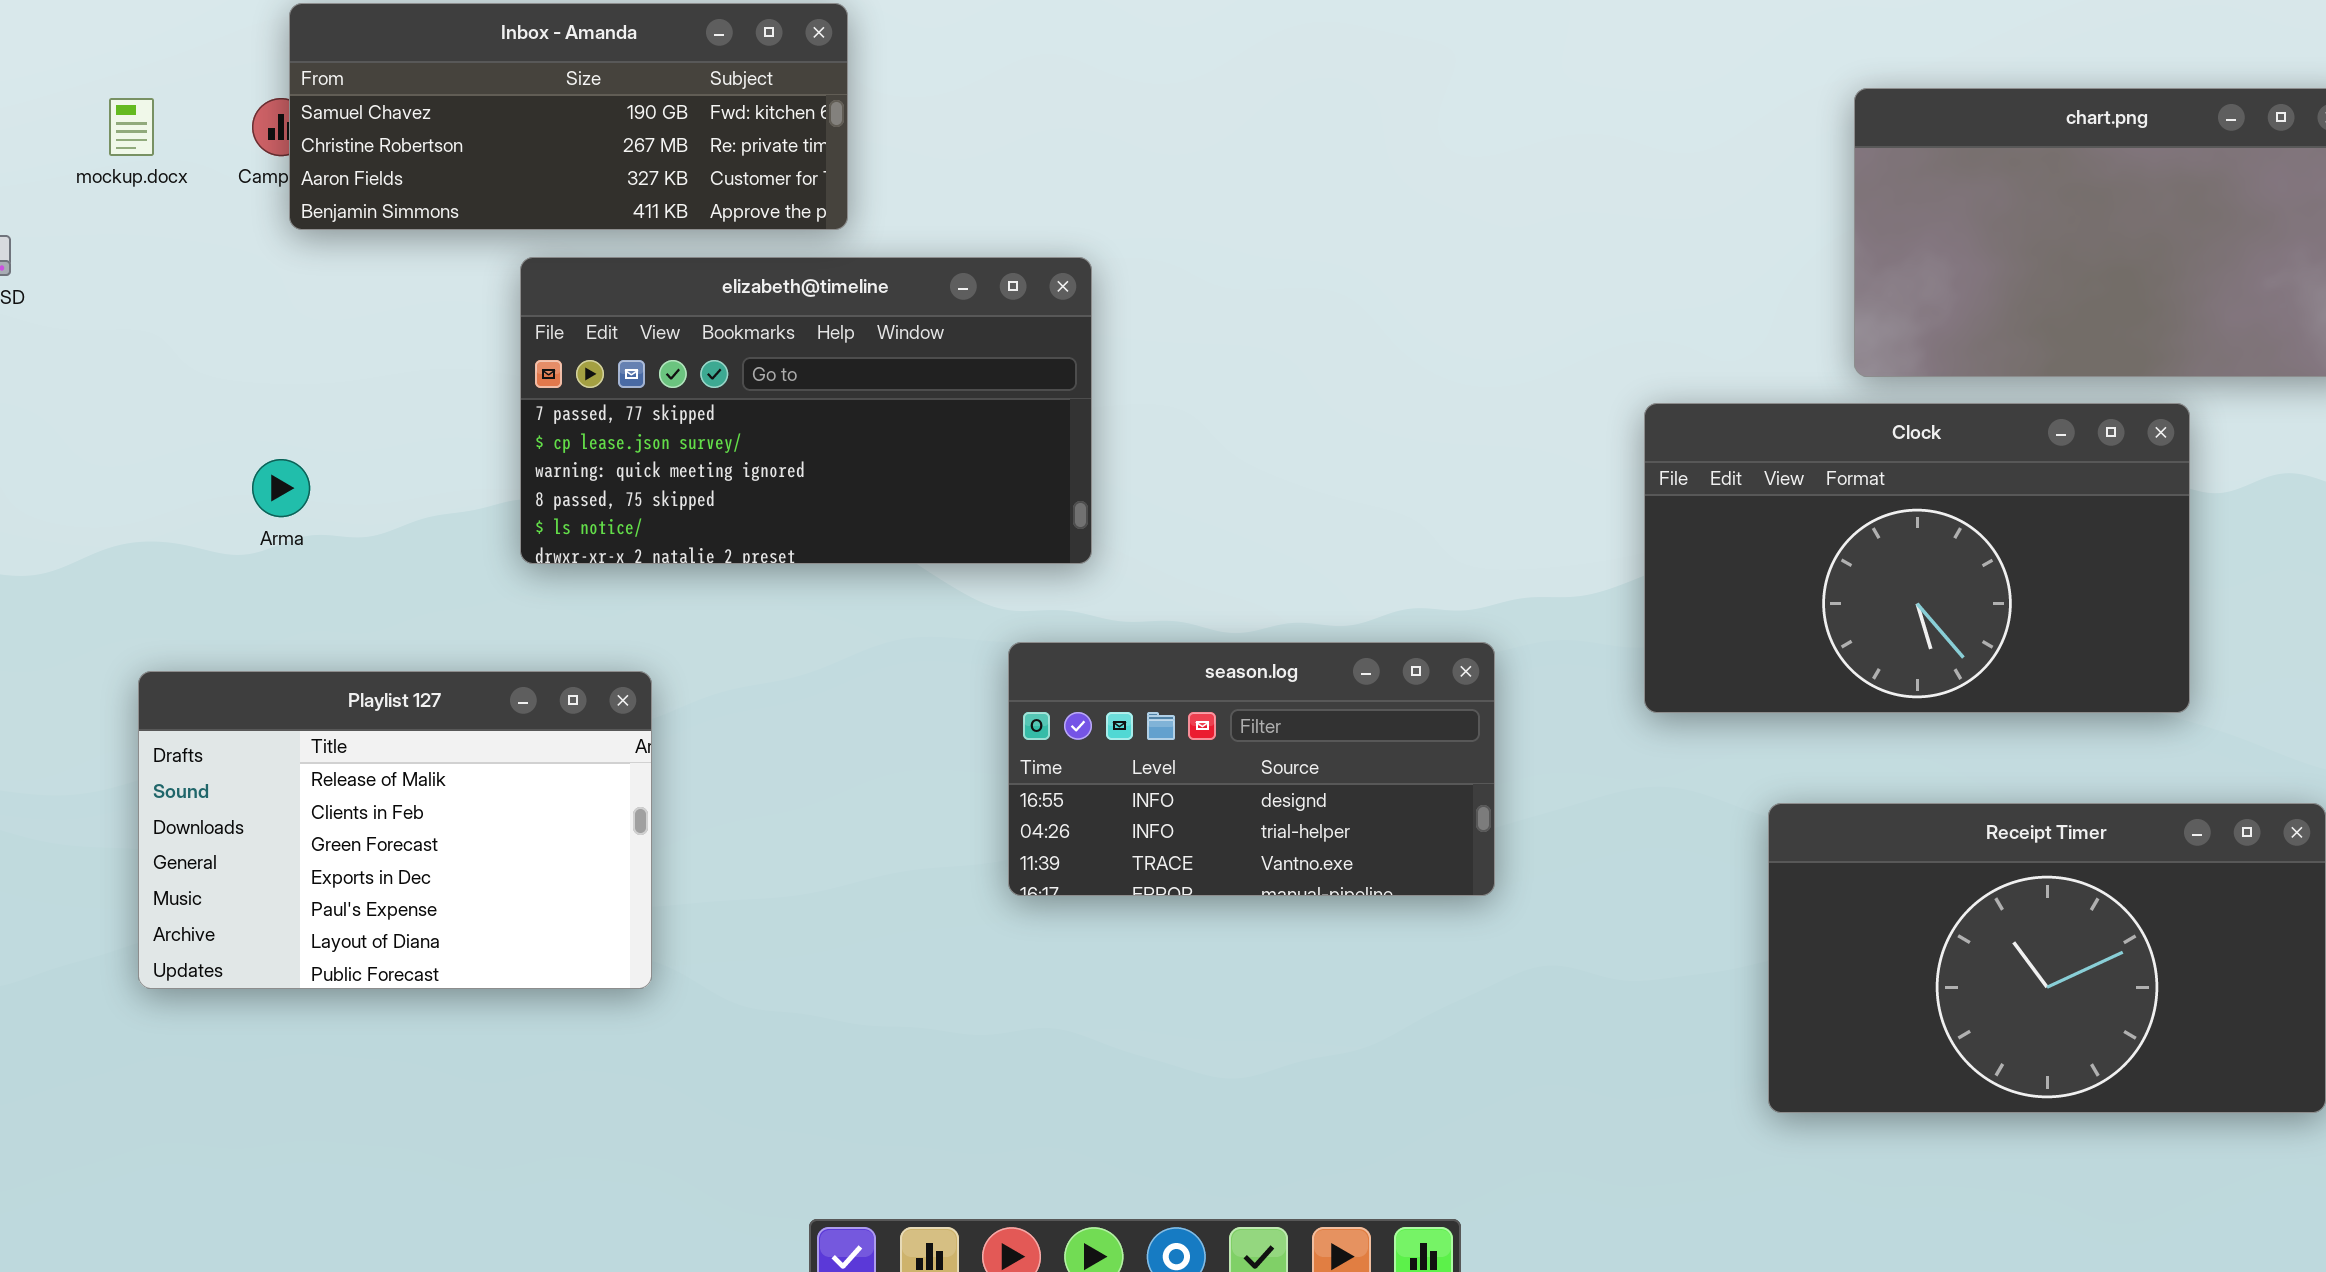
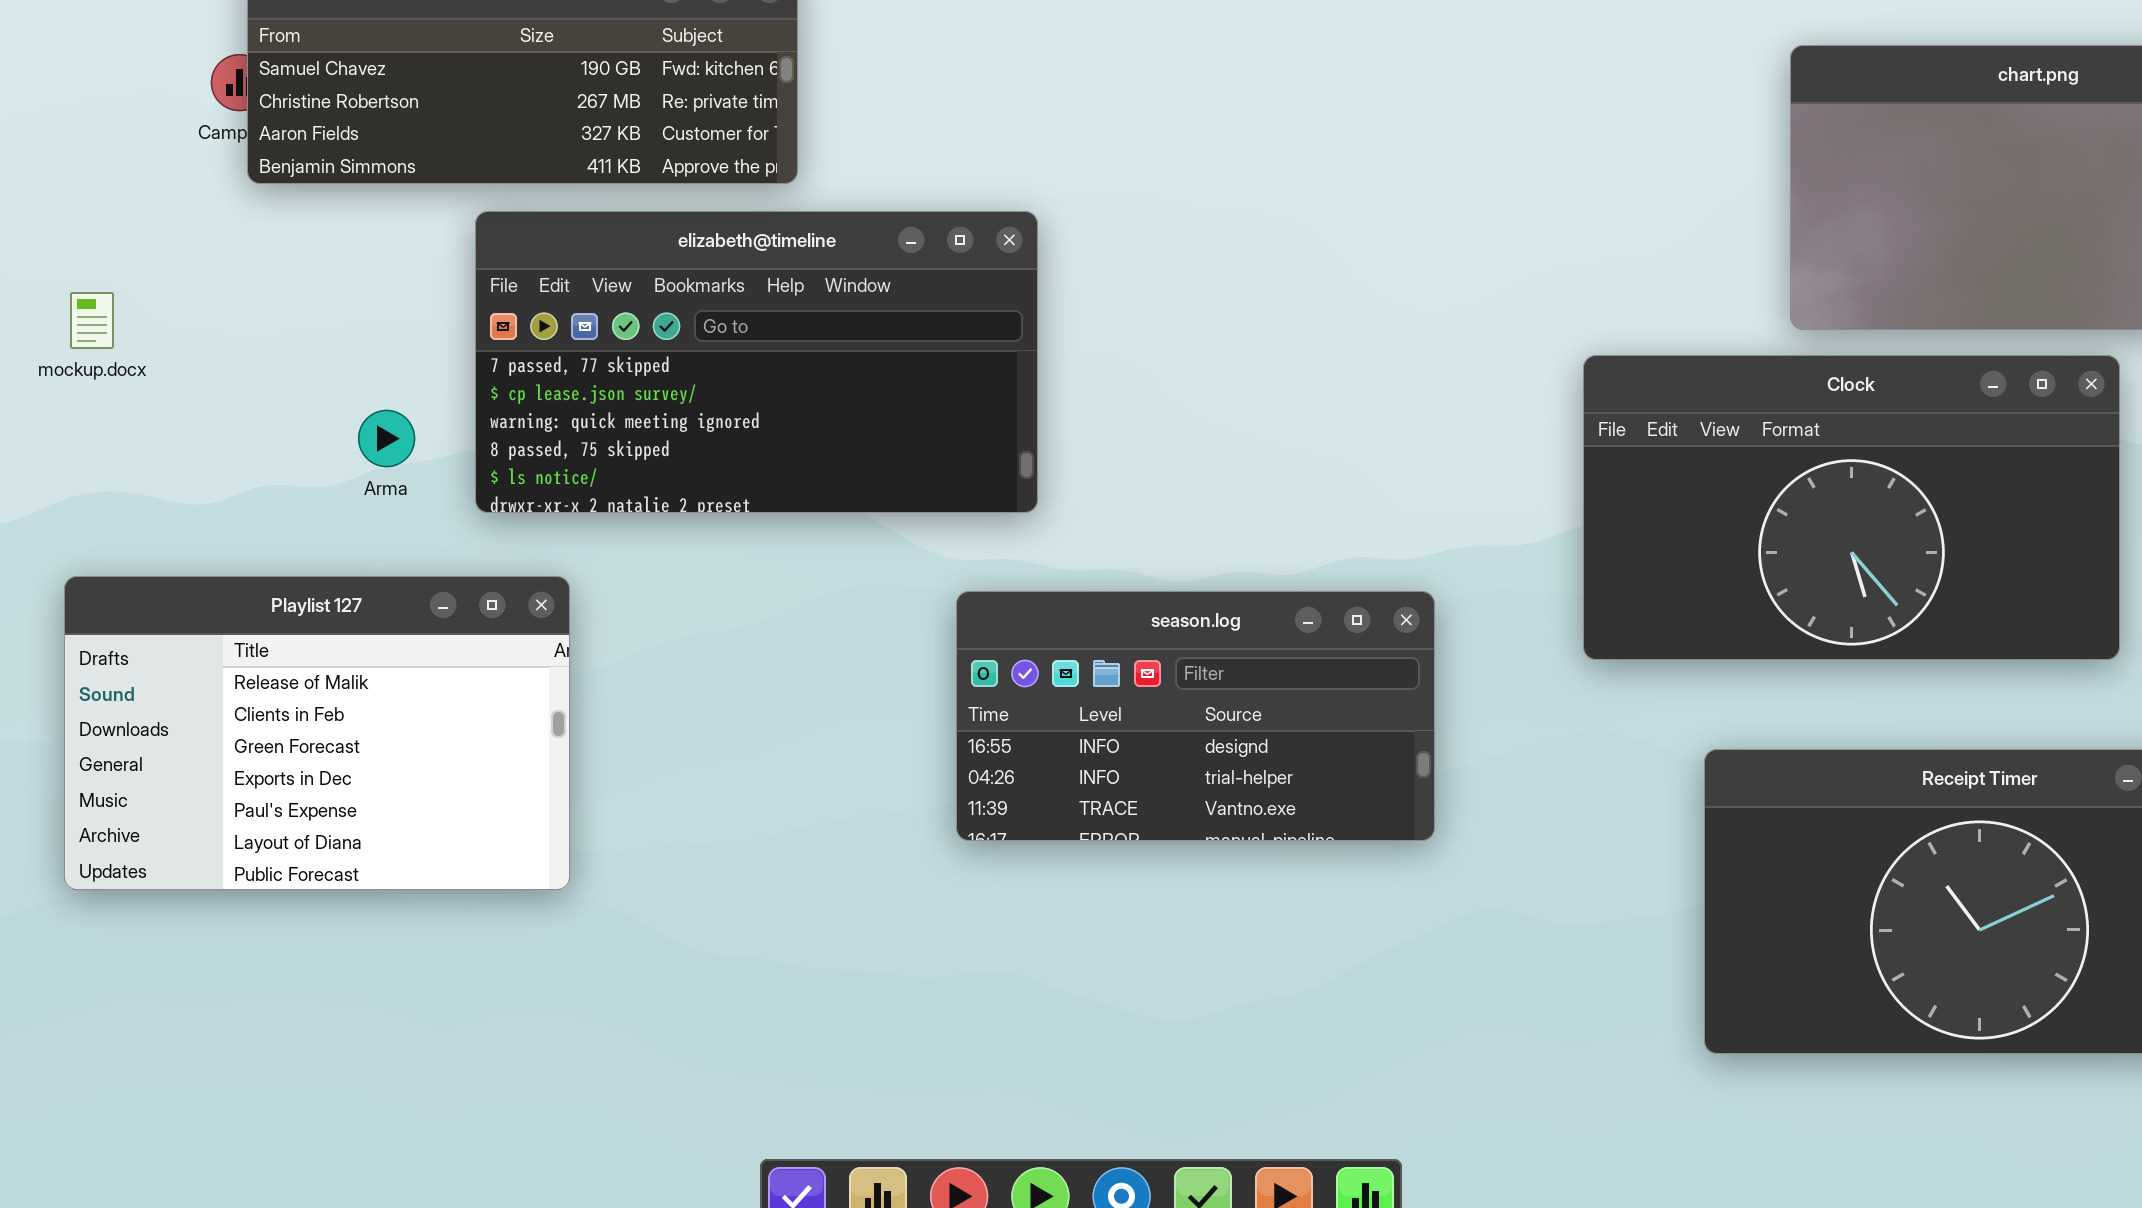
mockup.docx: [109,98,154,156] -> [70,292,114,349], moved
Arma: [252,459,310,517] -> [358,410,415,467], moved
Playlist 127: [138,671,652,989] -> [64,576,570,890], moved

